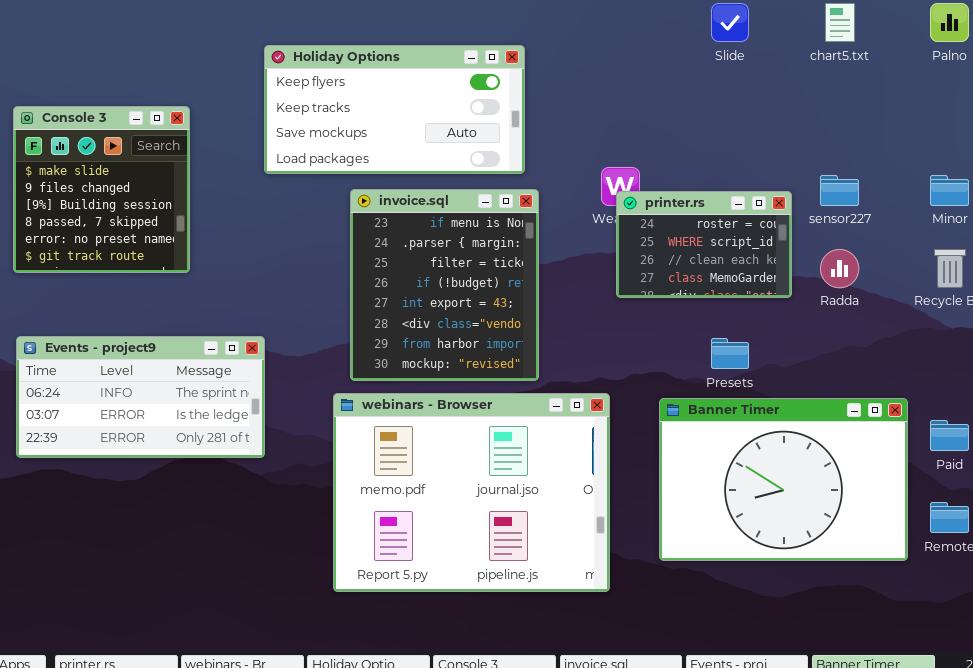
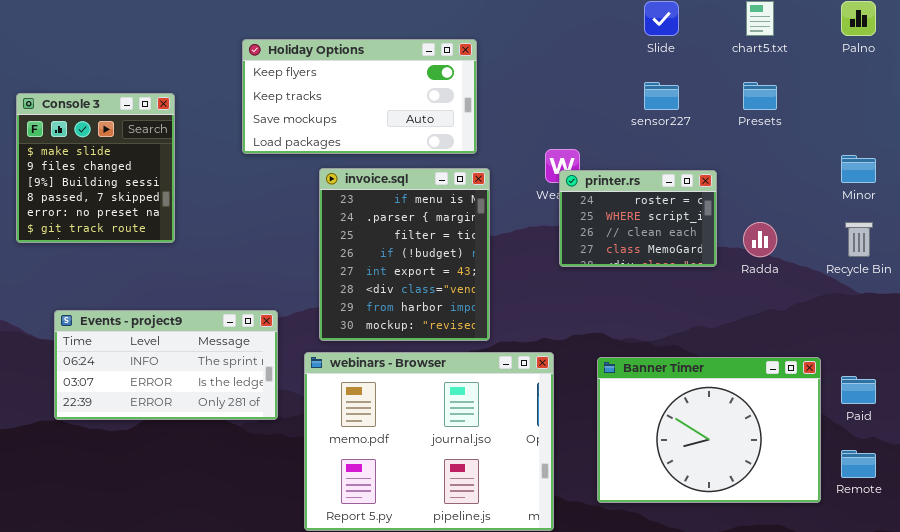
sensor227: [820,175,859,206] -> [644,82,679,110], moved
Events - project9: [16,336,265,458] -> [54,310,278,420], moved
Presets: [711,338,749,369] -> [743,82,777,110], moved

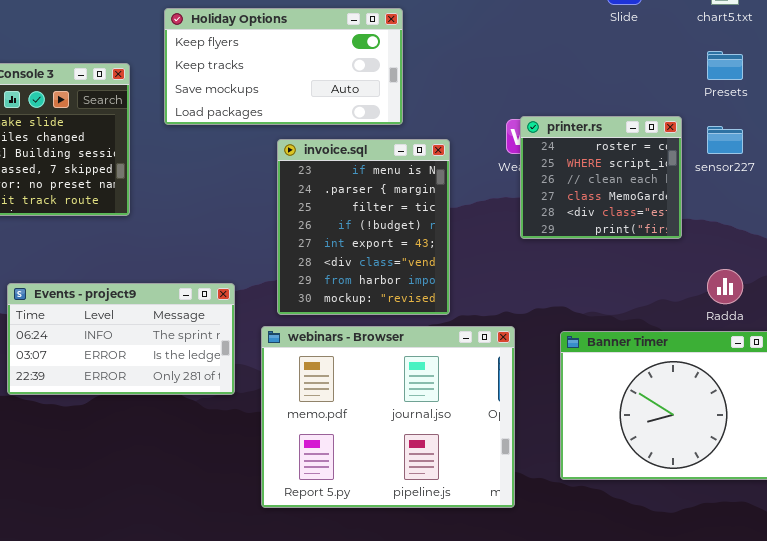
Holiday Options: [242,39,477,154] -> [164,8,403,125], moved
sensor227: [644,82,679,110] -> [707,126,743,154], moved
printer.rs: [559,170,717,267] -> [520,116,682,239], resized
Radda: [743,222,777,257] -> [707,269,743,304], moved

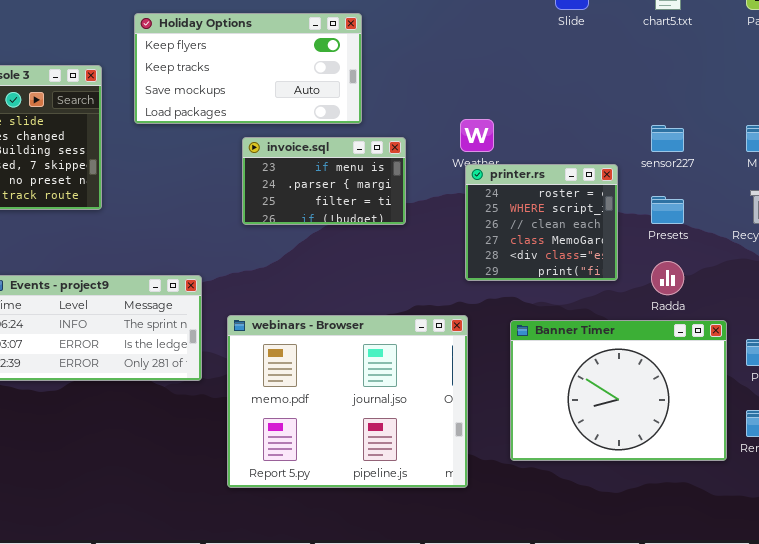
Presets: [707,51,743,80] -> [651,196,684,224], moved
printer.rs: [520,116,682,239] -> [465,164,618,281], moved
invoice.sql: [277,139,450,315] -> [242,137,406,225], resized

